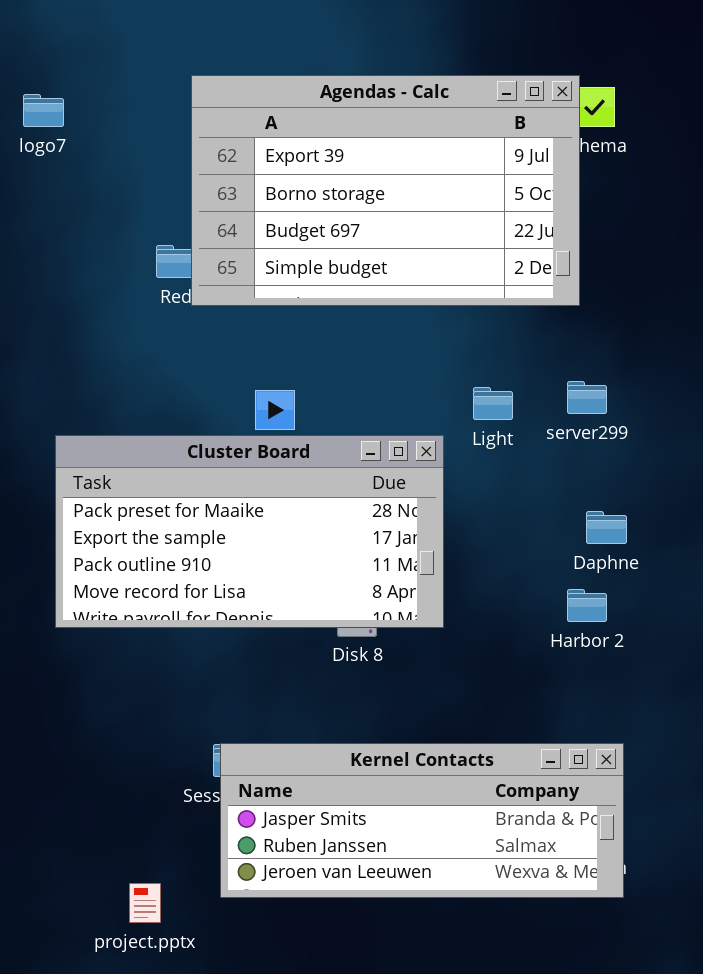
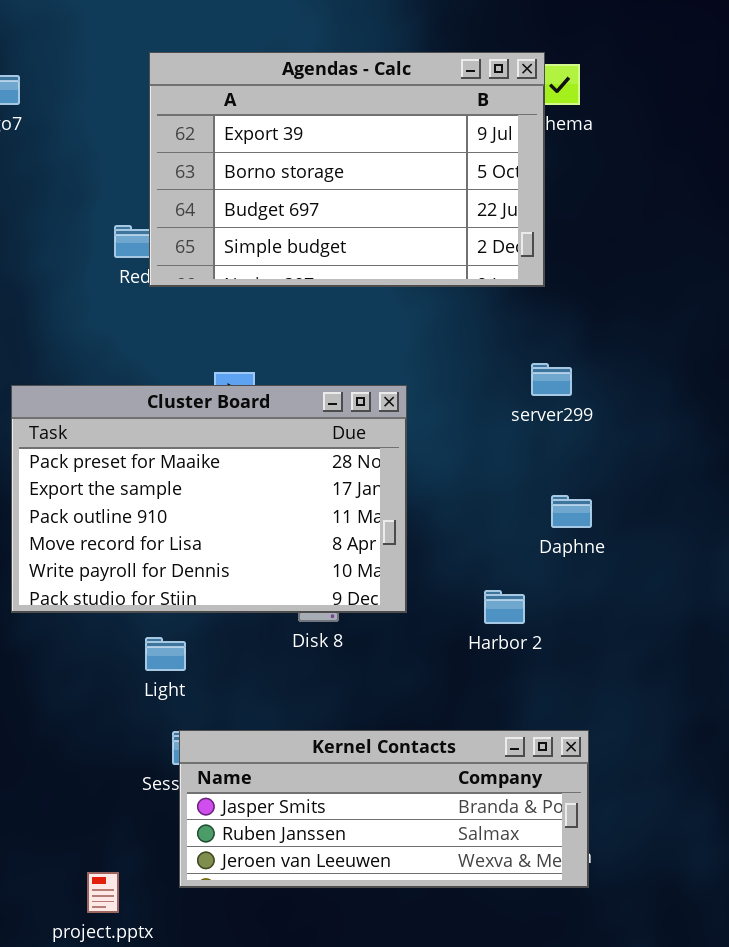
Light: [473,387,513,420] -> [145,637,186,671], moved
Cluster Board: [55,435,444,628] -> [11,385,407,613], resized
Harbor 2: [567,589,607,622] -> [484,590,525,624], moved

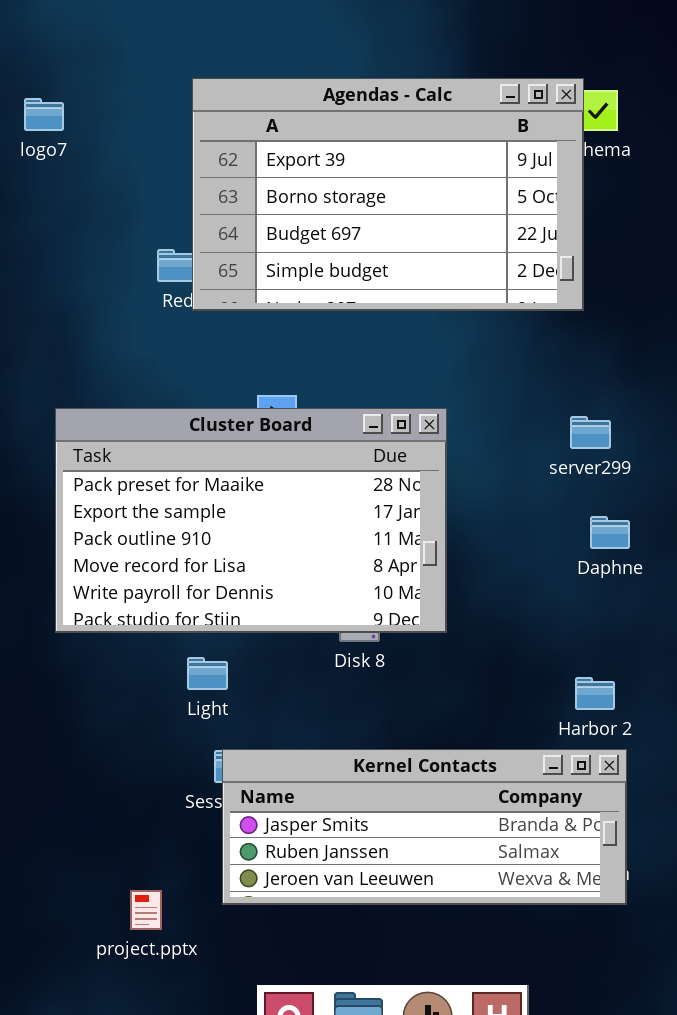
server299: [531,363,572,396] -> [570,416,611,449], moved
Harbor 2: [484,590,525,624] -> [575,677,615,710], moved

